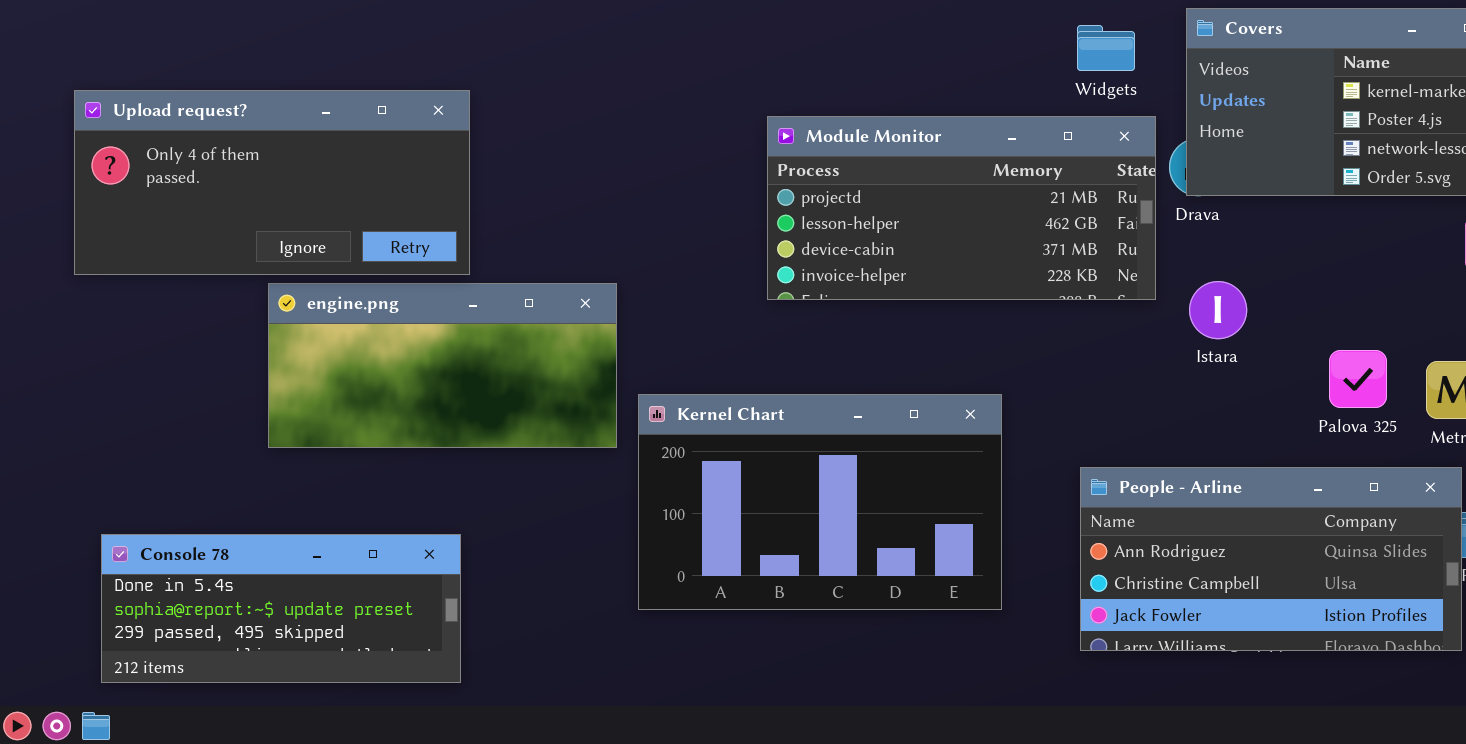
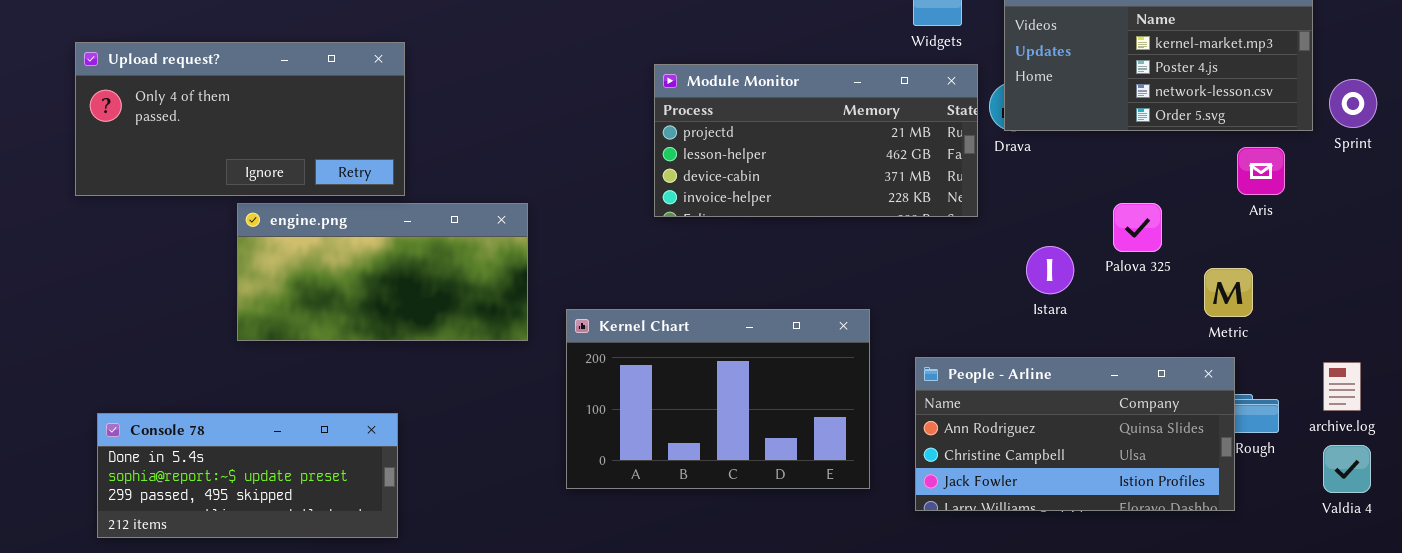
Istara: [1189,281,1247,339] -> [1026,246,1074,294], moved
Palova 325: [1329,350,1387,408] -> [1113,203,1162,252], moved
Kernel Chart: [638,394,1002,610] -> [566,309,870,489], moved

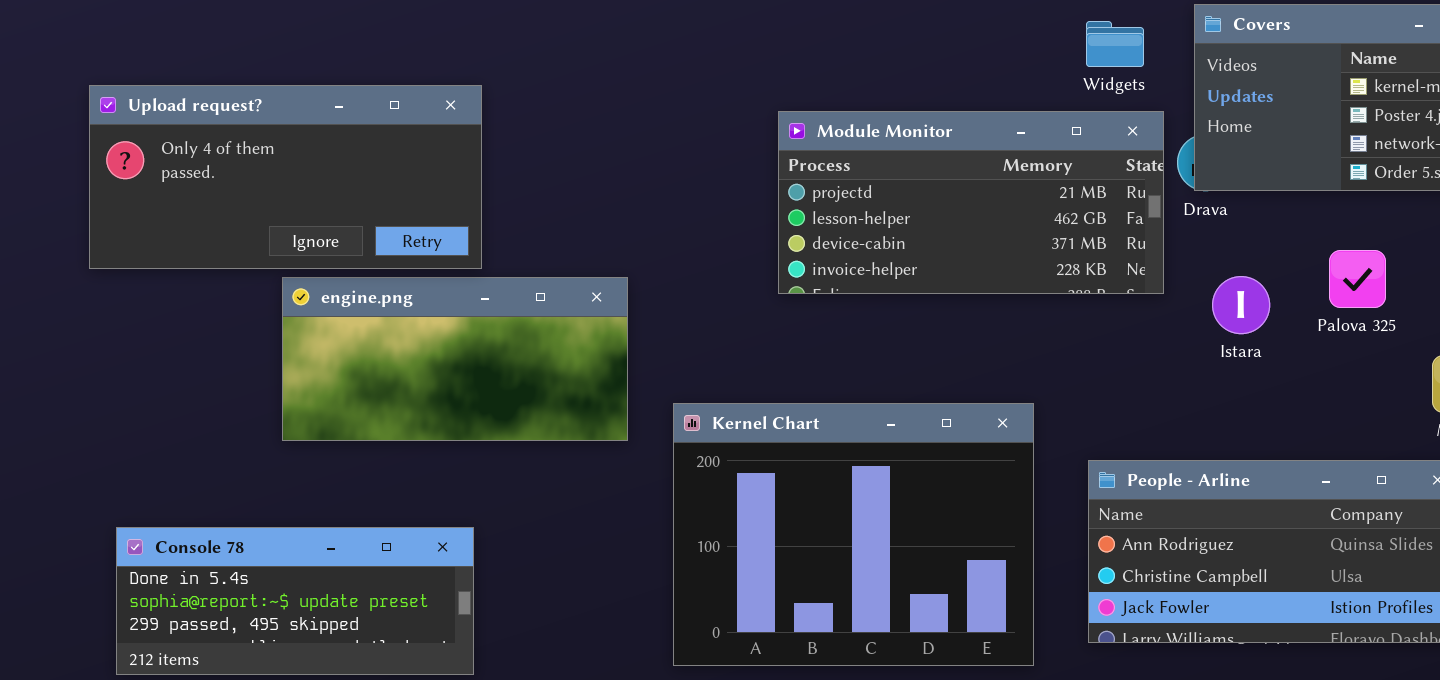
Palova 325: [1113,203,1162,252] -> [1329,250,1386,308], moved
Istara: [1026,246,1074,294] -> [1212,276,1270,334], moved
Kernel Chart: [566,309,870,489] -> [673,403,1034,666], resized

